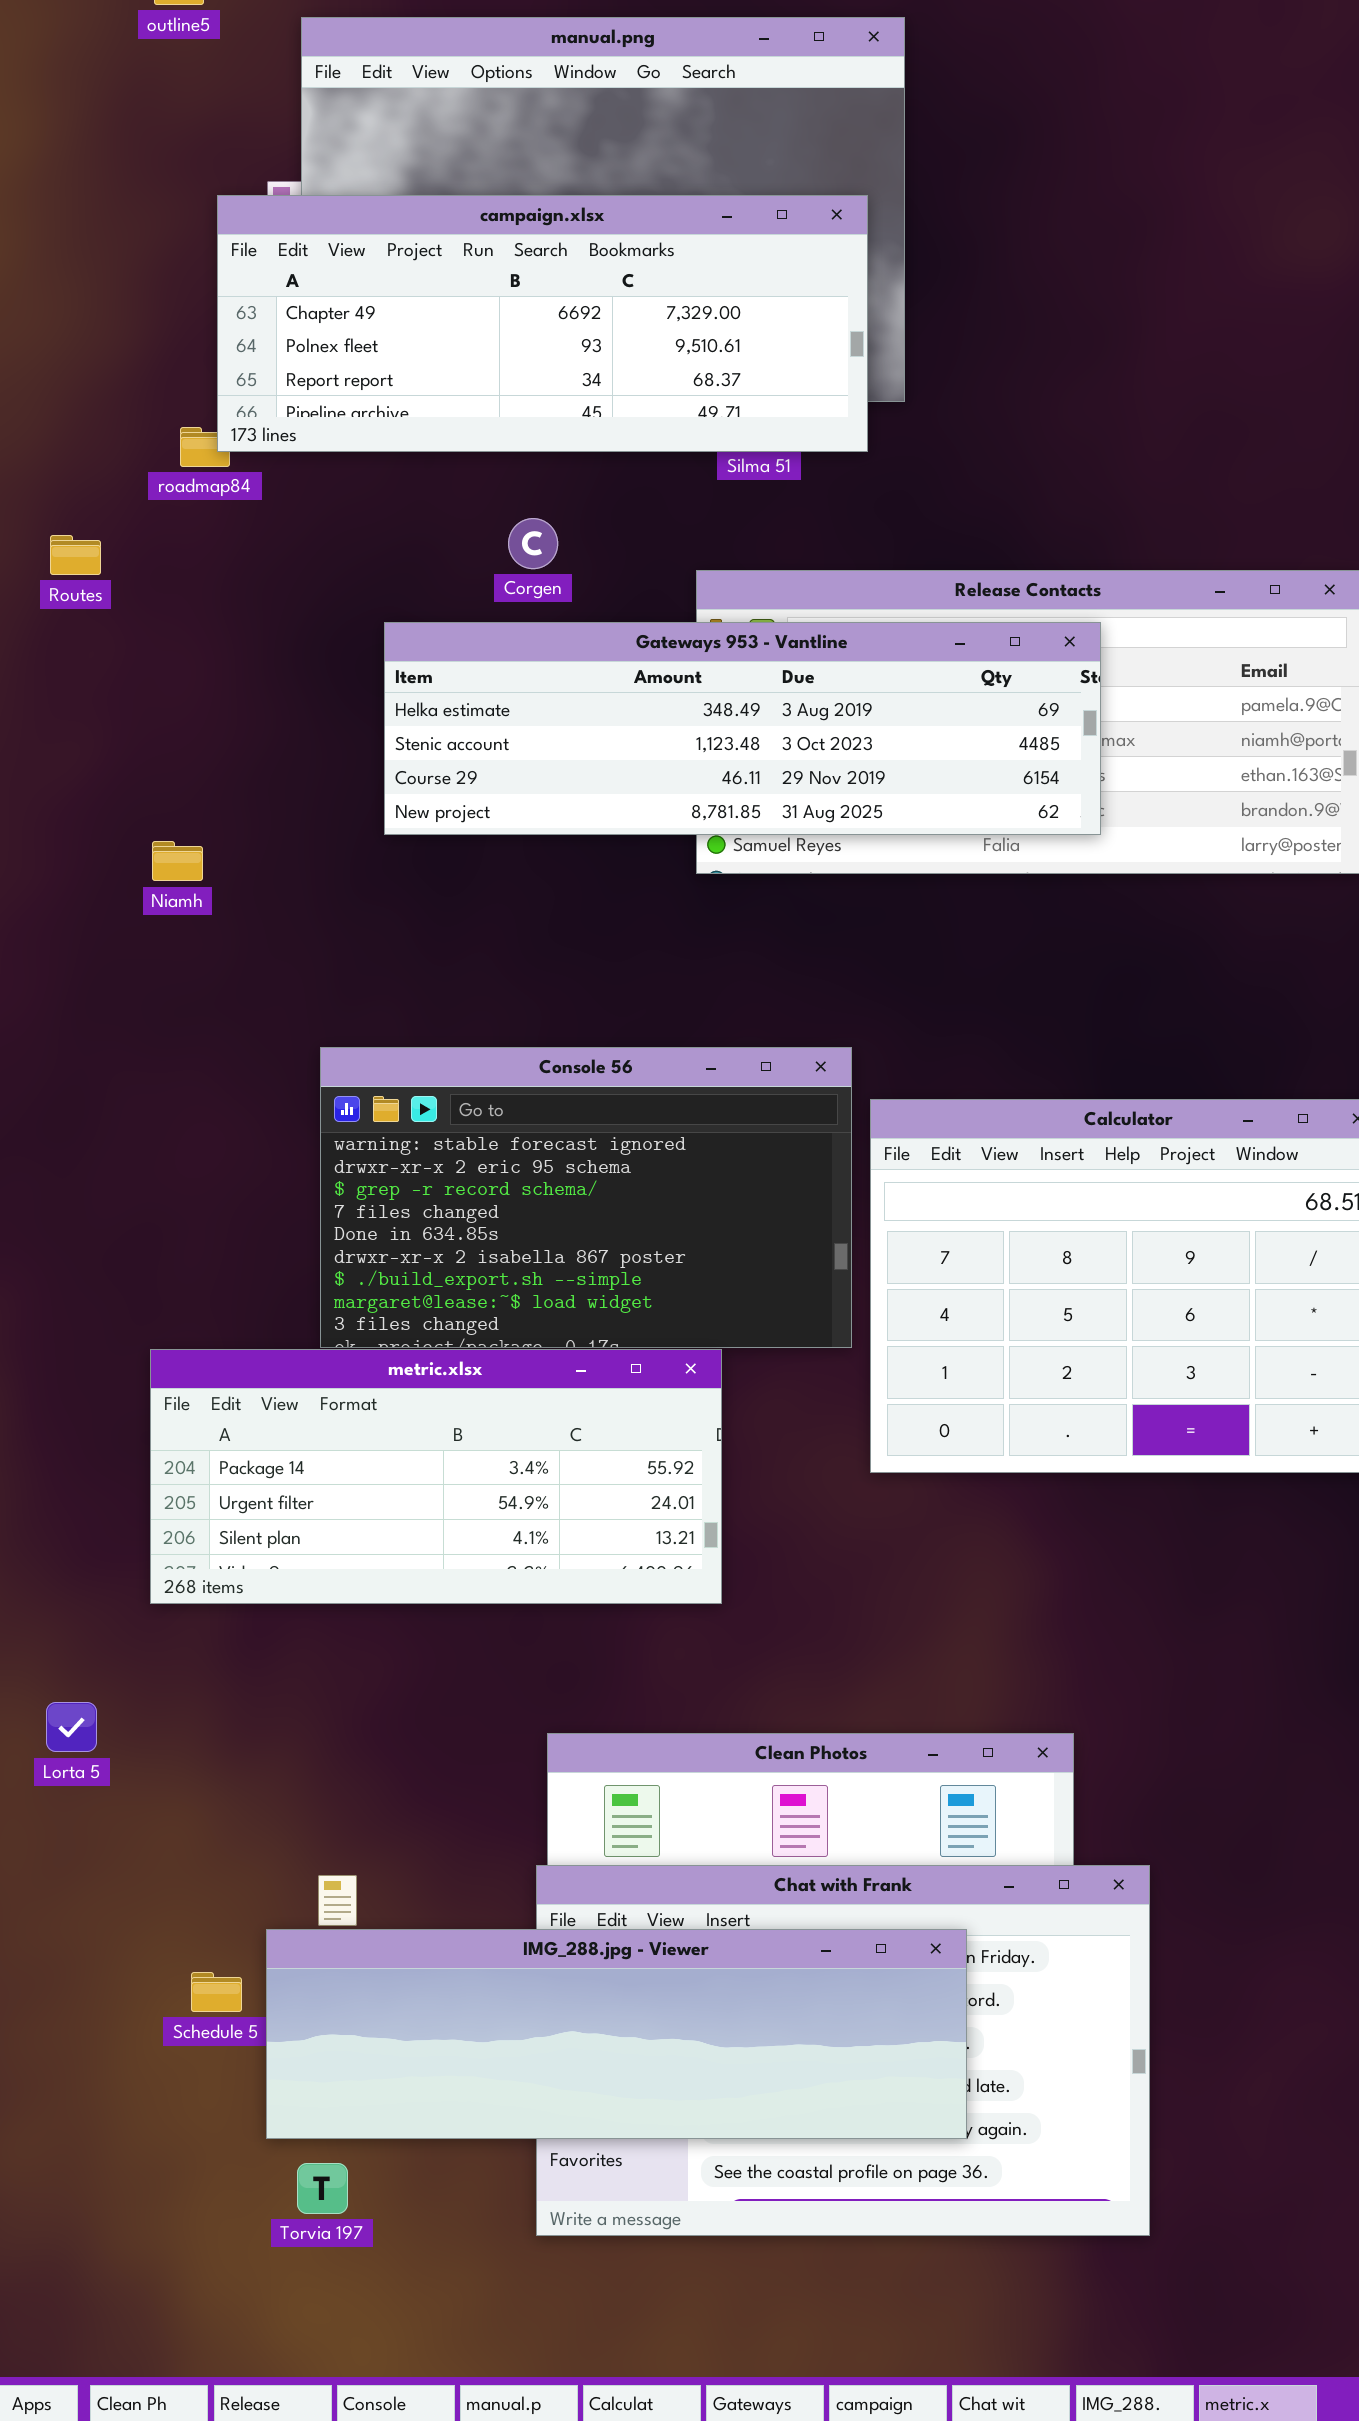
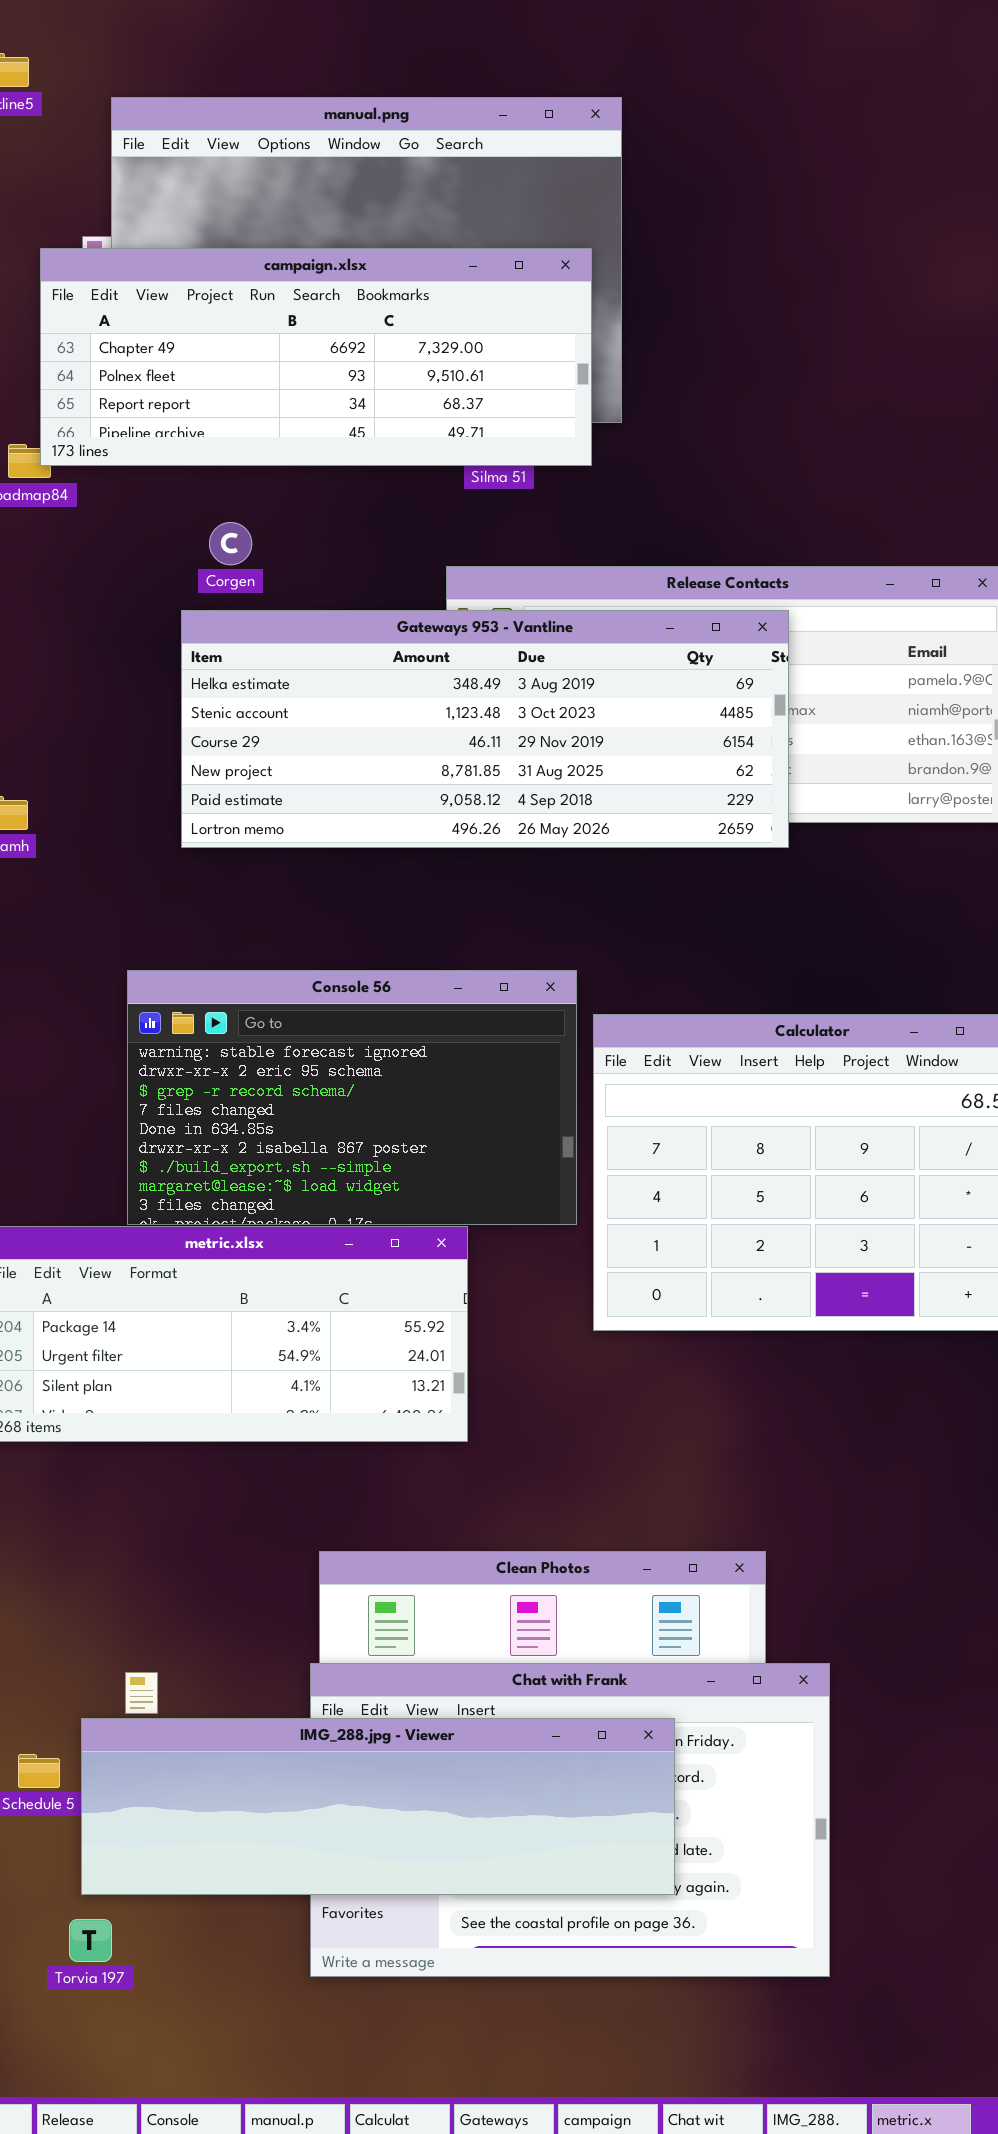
Corgen: [508,518,558,569] -> [209,522,252,565], moved
Gateways 953 - Vantline: [384,622,1101,835] -> [181,610,789,848], resized
Torvia 197: [297,2163,348,2214] -> [69,1919,112,1962], moved

